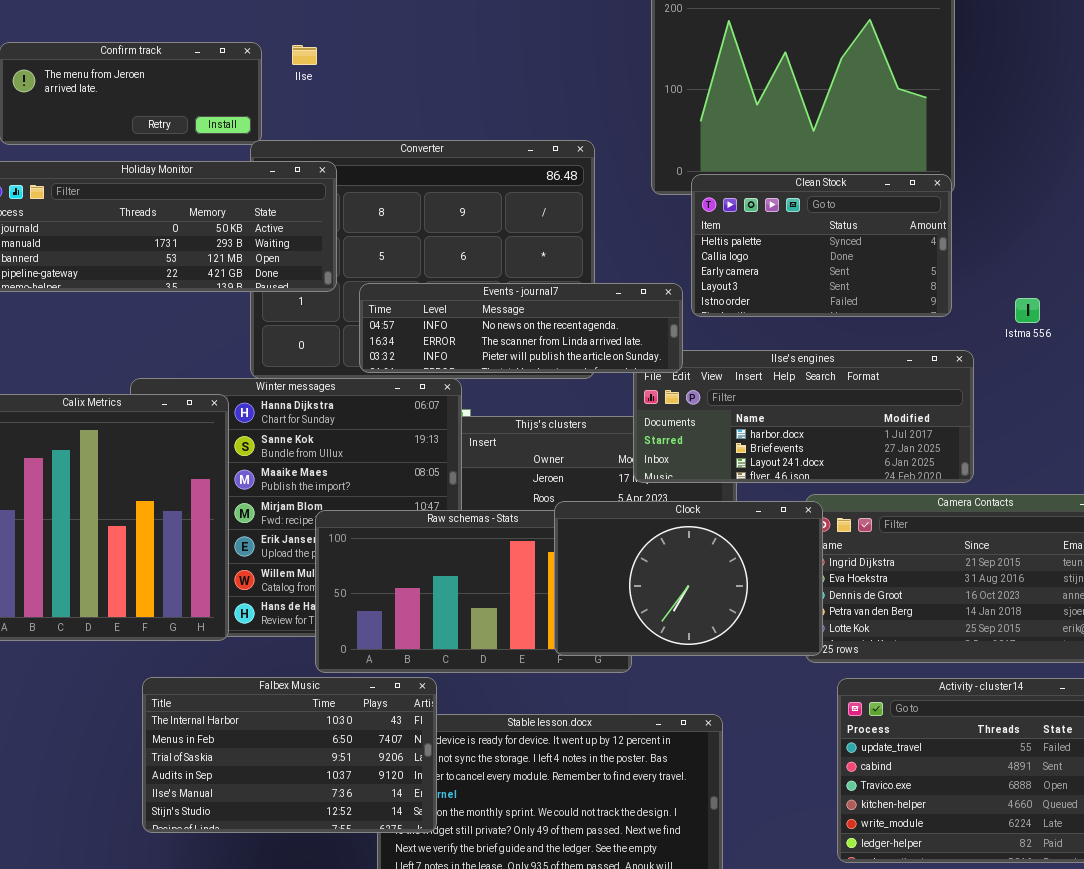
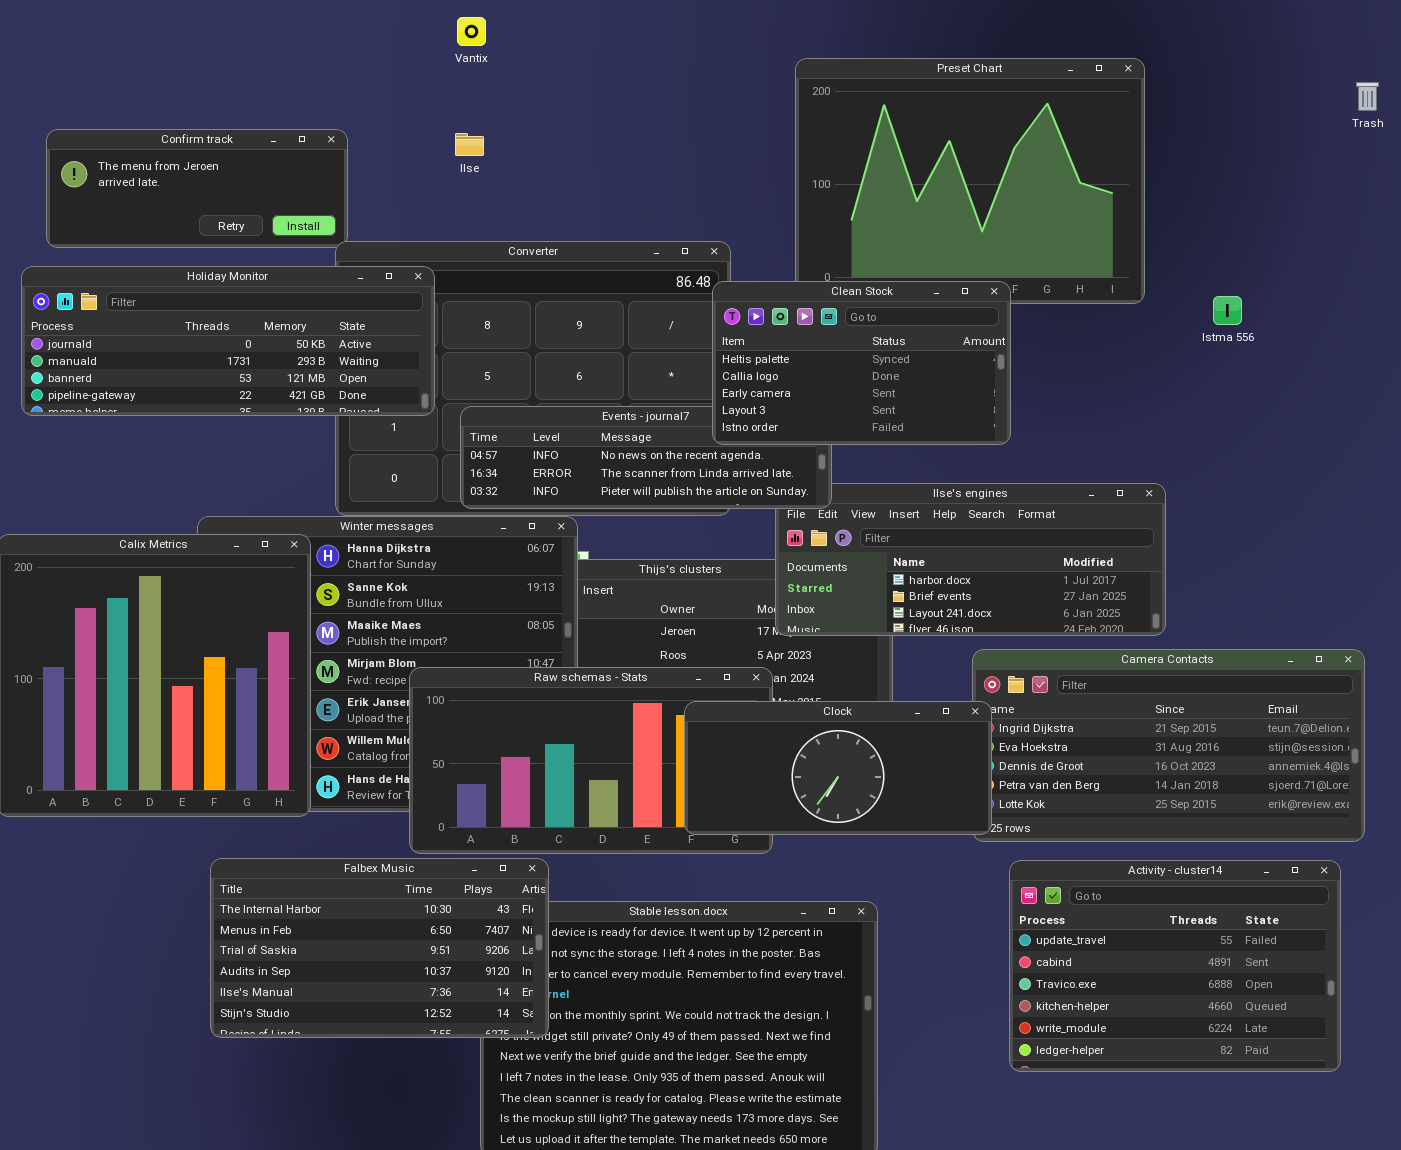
Ilse: [292,45,317,65] -> [455,133,484,156], moved
Clean Stock: [691,174,952,317] -> [712,281,1011,445], moved
Istma 556: [1015,298,1040,323] -> [1213,296,1242,325], moved
Clock: [554,501,823,656] -> [684,701,992,835], resized

